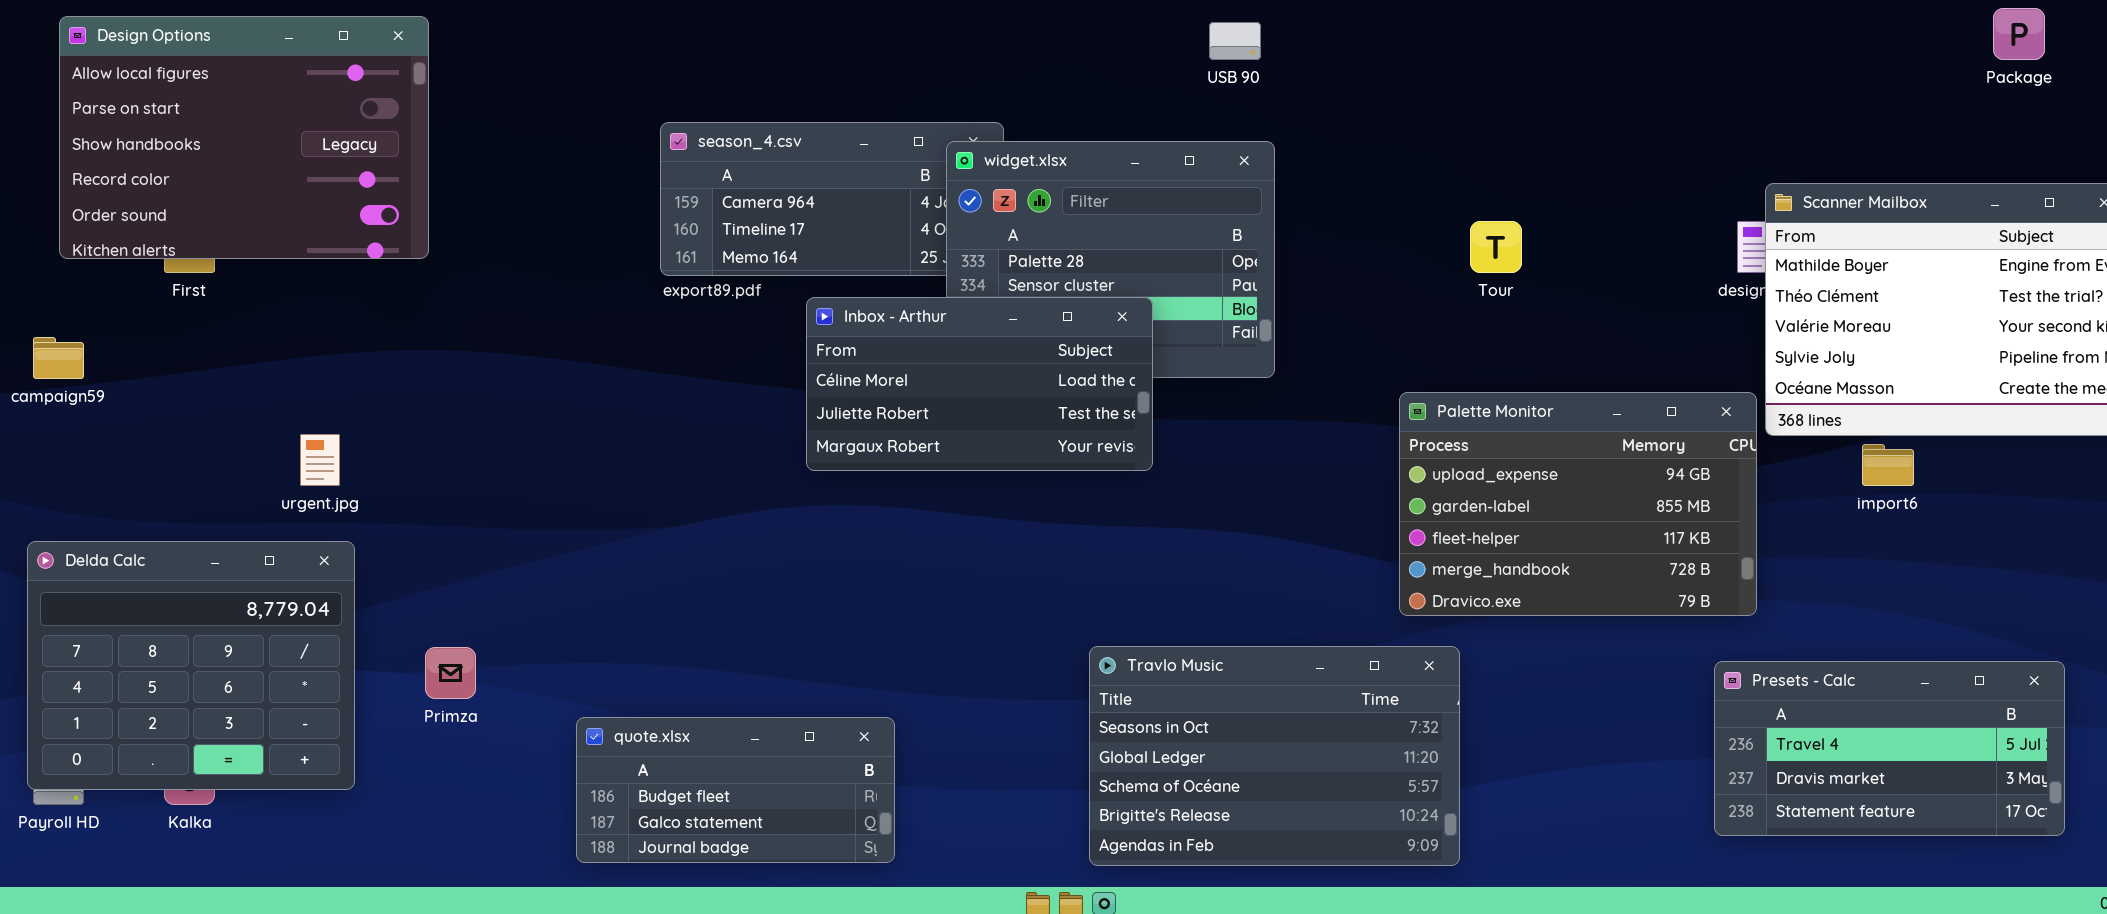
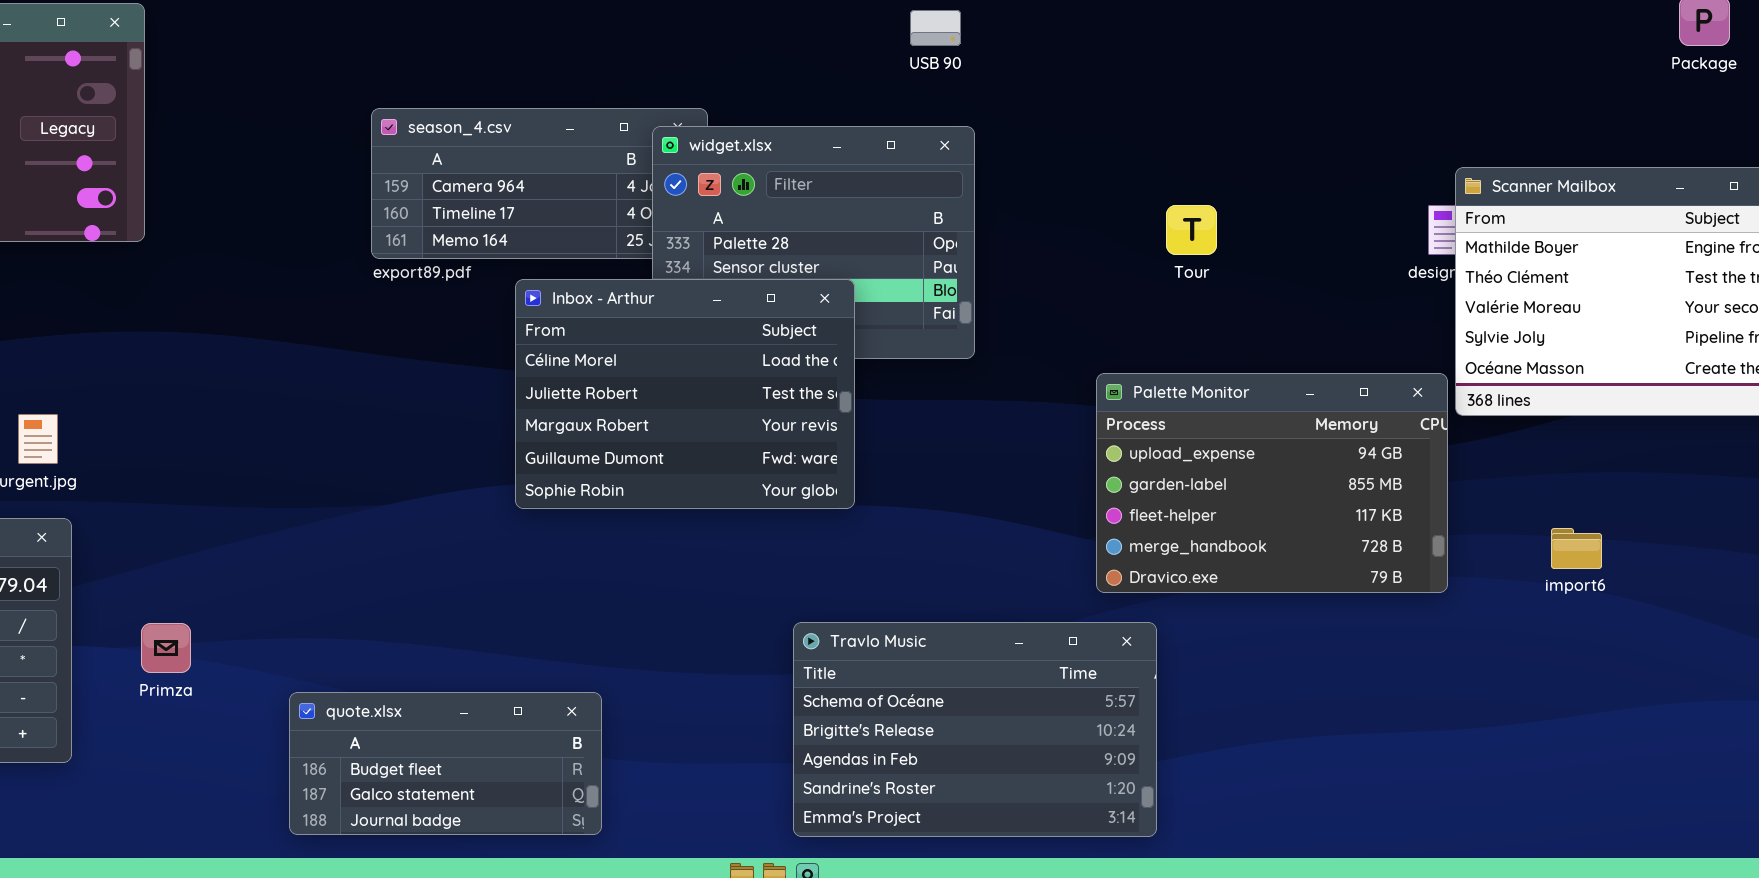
Inbox - Arthur: [806,297,1153,471] -> [515,279,855,509], resized
import6: [1862,444,1914,486] -> [1551,528,1602,569], moved
Travlo Music: [1089,646,1460,866] -> [793,622,1157,837], scrolled down 2 rows
Presets - Calc: [1714,661,2065,836] -> none, closed

